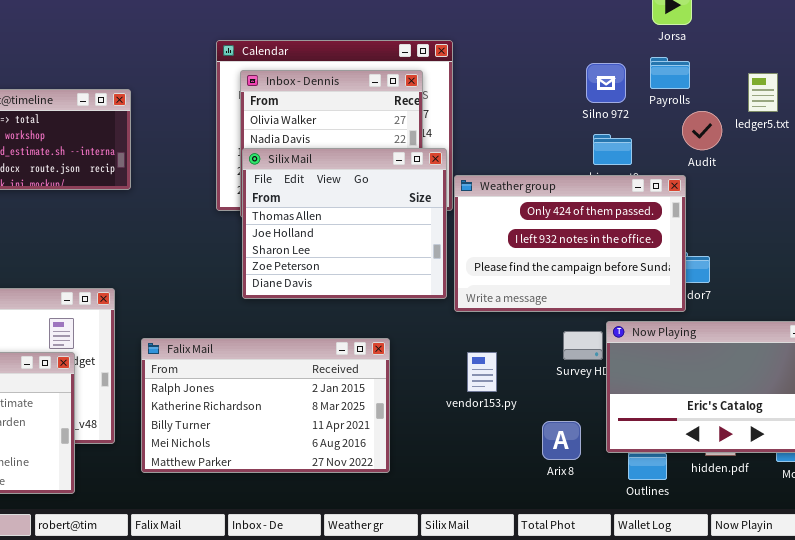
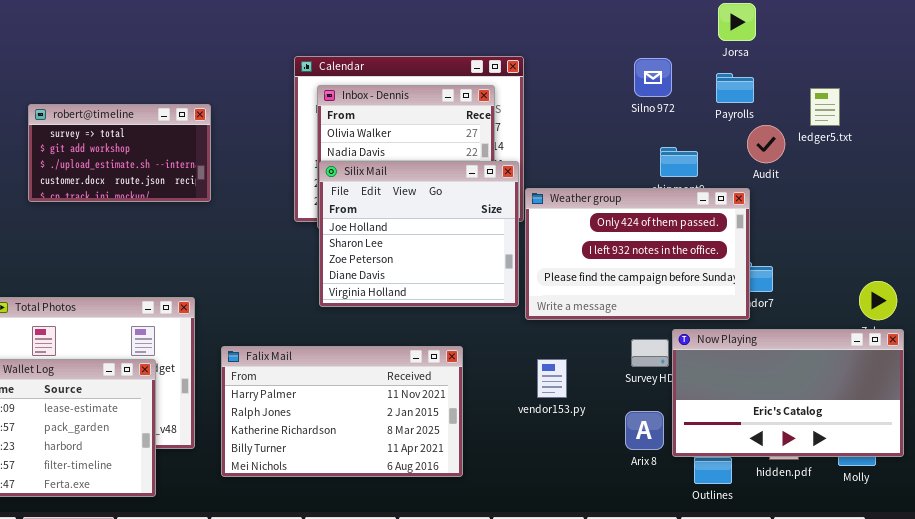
Silno 972: [586,63,626,103] -> [634,58,672,97], moved
Silix Mail: [242,148,447,299] -> [319,161,519,307], scrolled down 1 row
Falix Mail: [141,338,390,473] -> [221,346,463,477], scrolled up 1 row
Arix 8: [542,421,581,460] -> [625,411,664,450], moved

